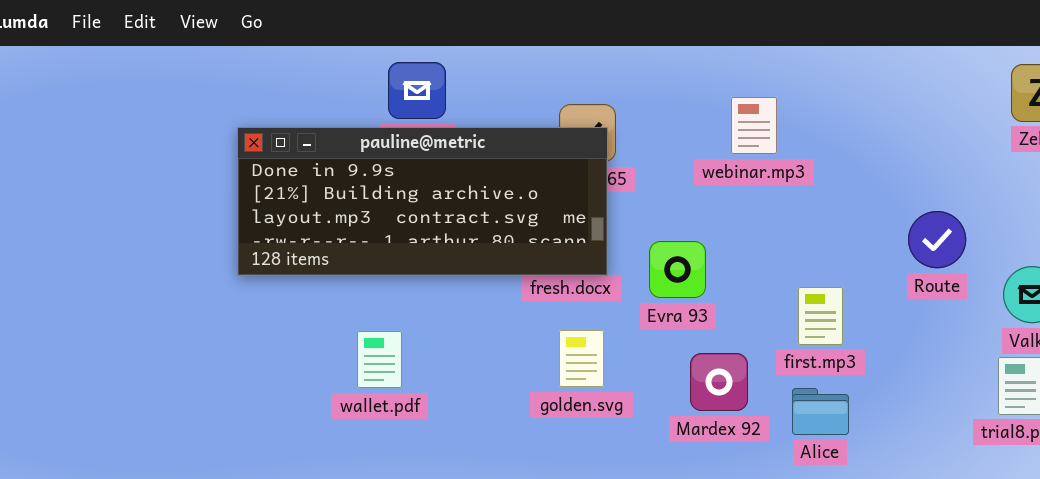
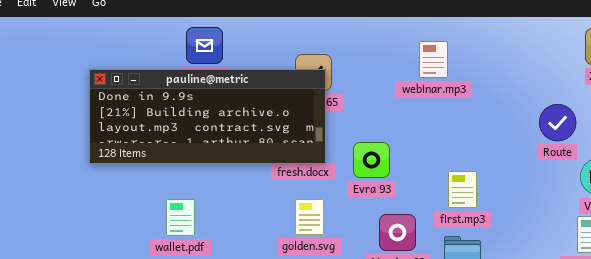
webinar.mp3: [731,97,777,154] -> [419,41,448,78], moved
Route: [908,211,966,268] -> [539,104,576,141], moved

